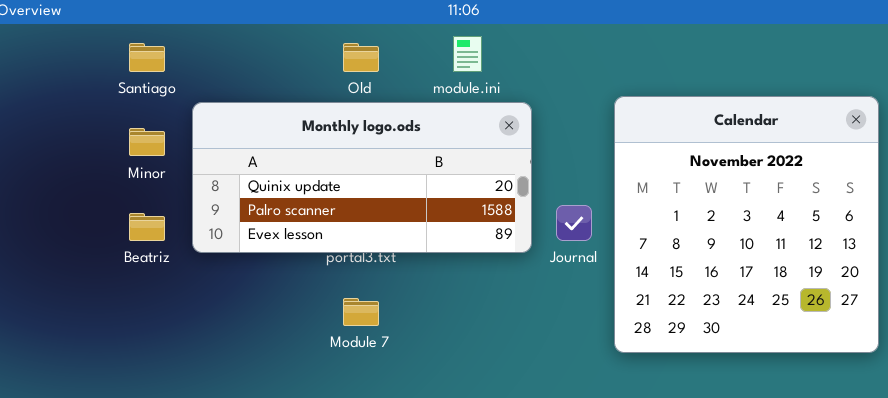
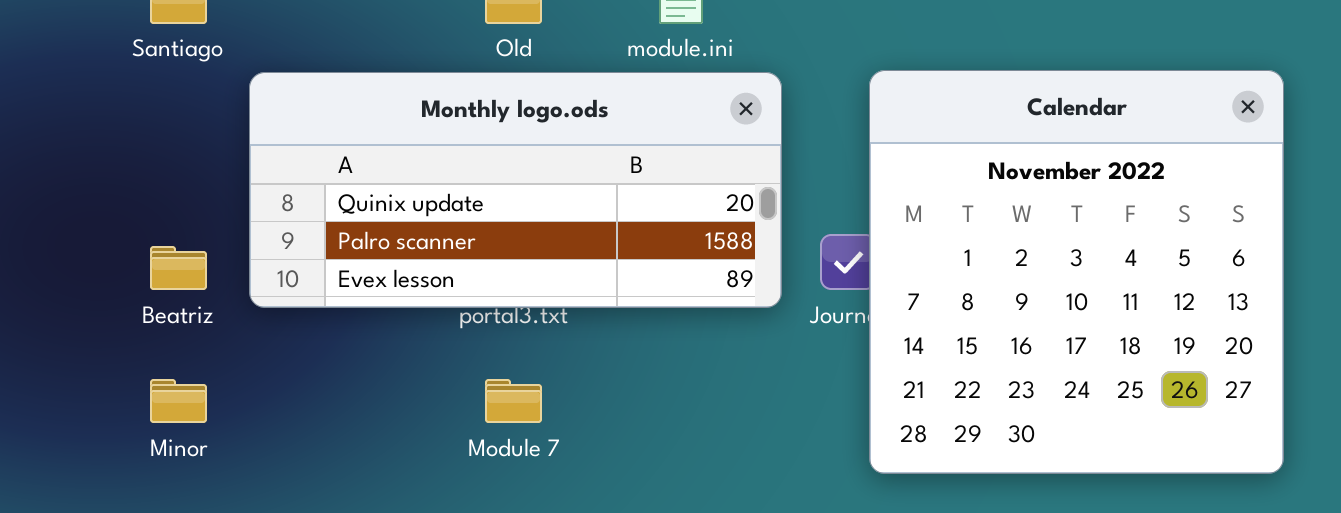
Calendar: [614,96,879,353] -> [869,70,1284,474], moved
Minor: [129,128,165,156] -> [150,379,207,423], moved

